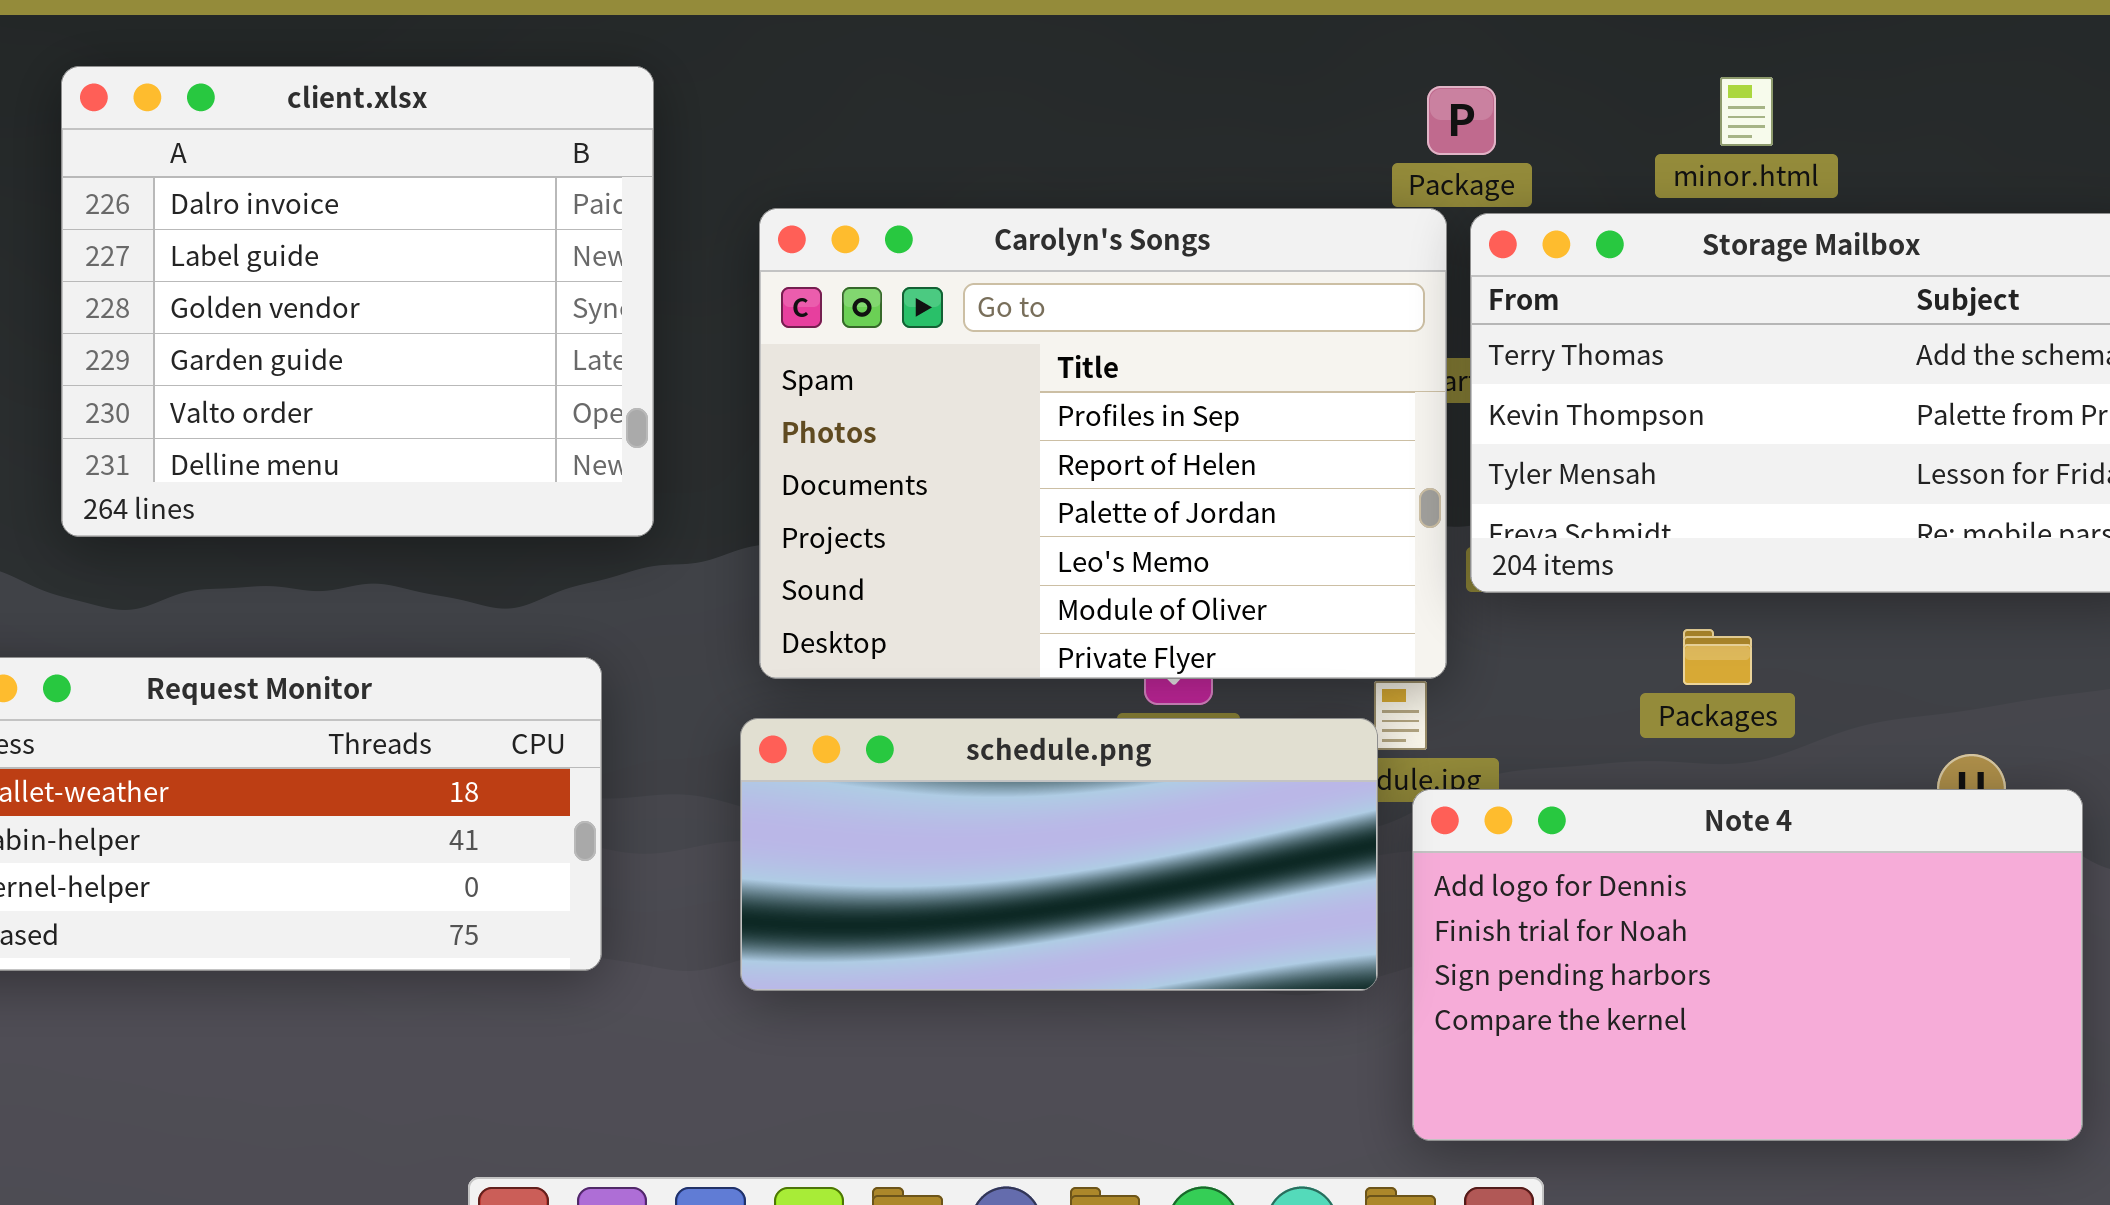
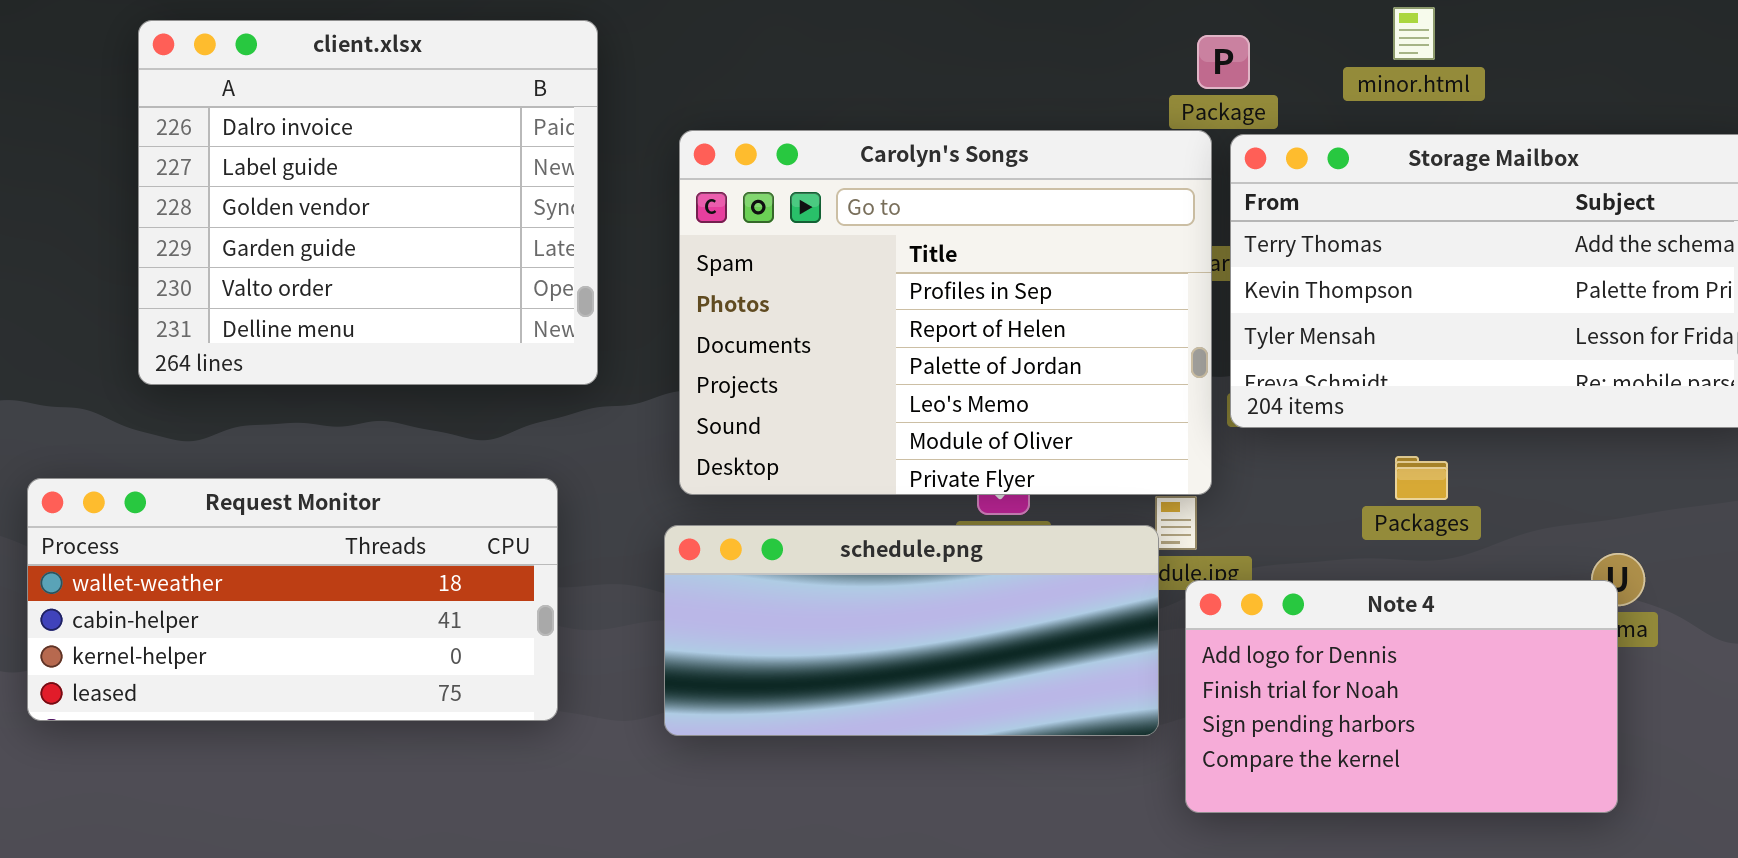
minor.html: [1720,77,1773,146] -> [1393,7,1435,60], moved
Note 4: [1412,789,2083,1141] -> [1185,580,1618,813], resized

